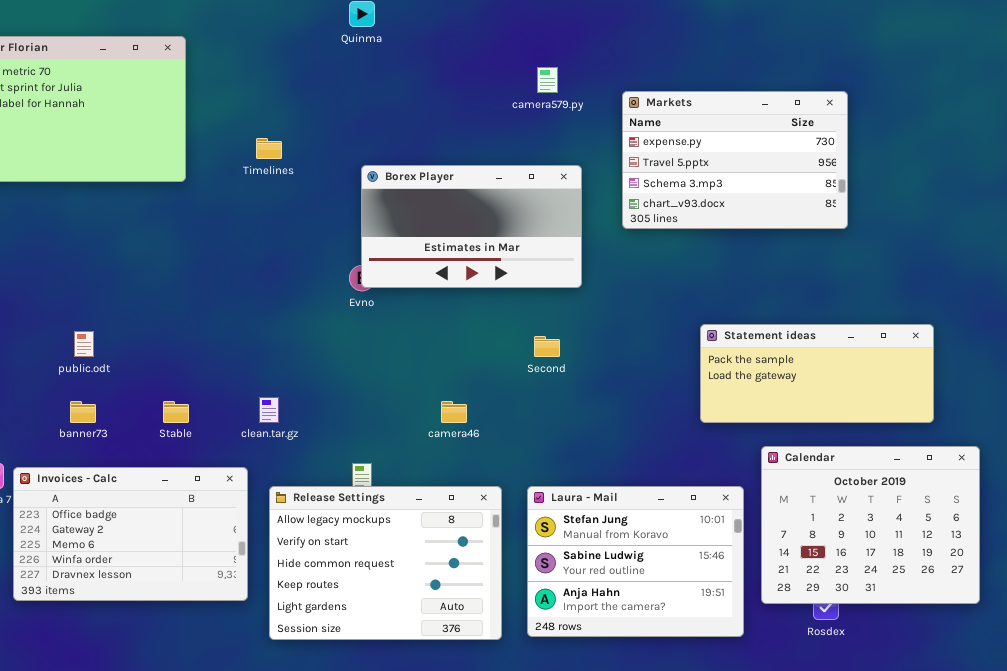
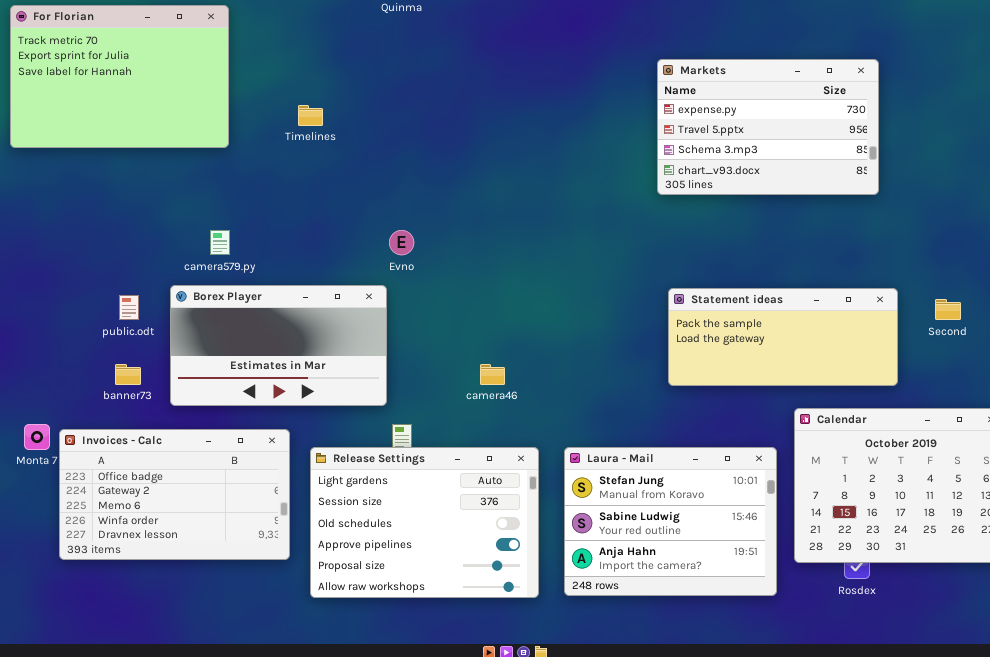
camera579.py: [537,67,558,93] -> [210,230,230,255], moved
Borex Player: [361,165,582,288] -> [170,285,387,406], moved
Statement ideas: [700,324,934,423] -> [668,288,898,386], moved
Second: [534,336,560,357] -> [935,299,961,320], moved
Release Settings: [269,486,502,640] -> [310,447,539,598], scrolled down 4 rows

